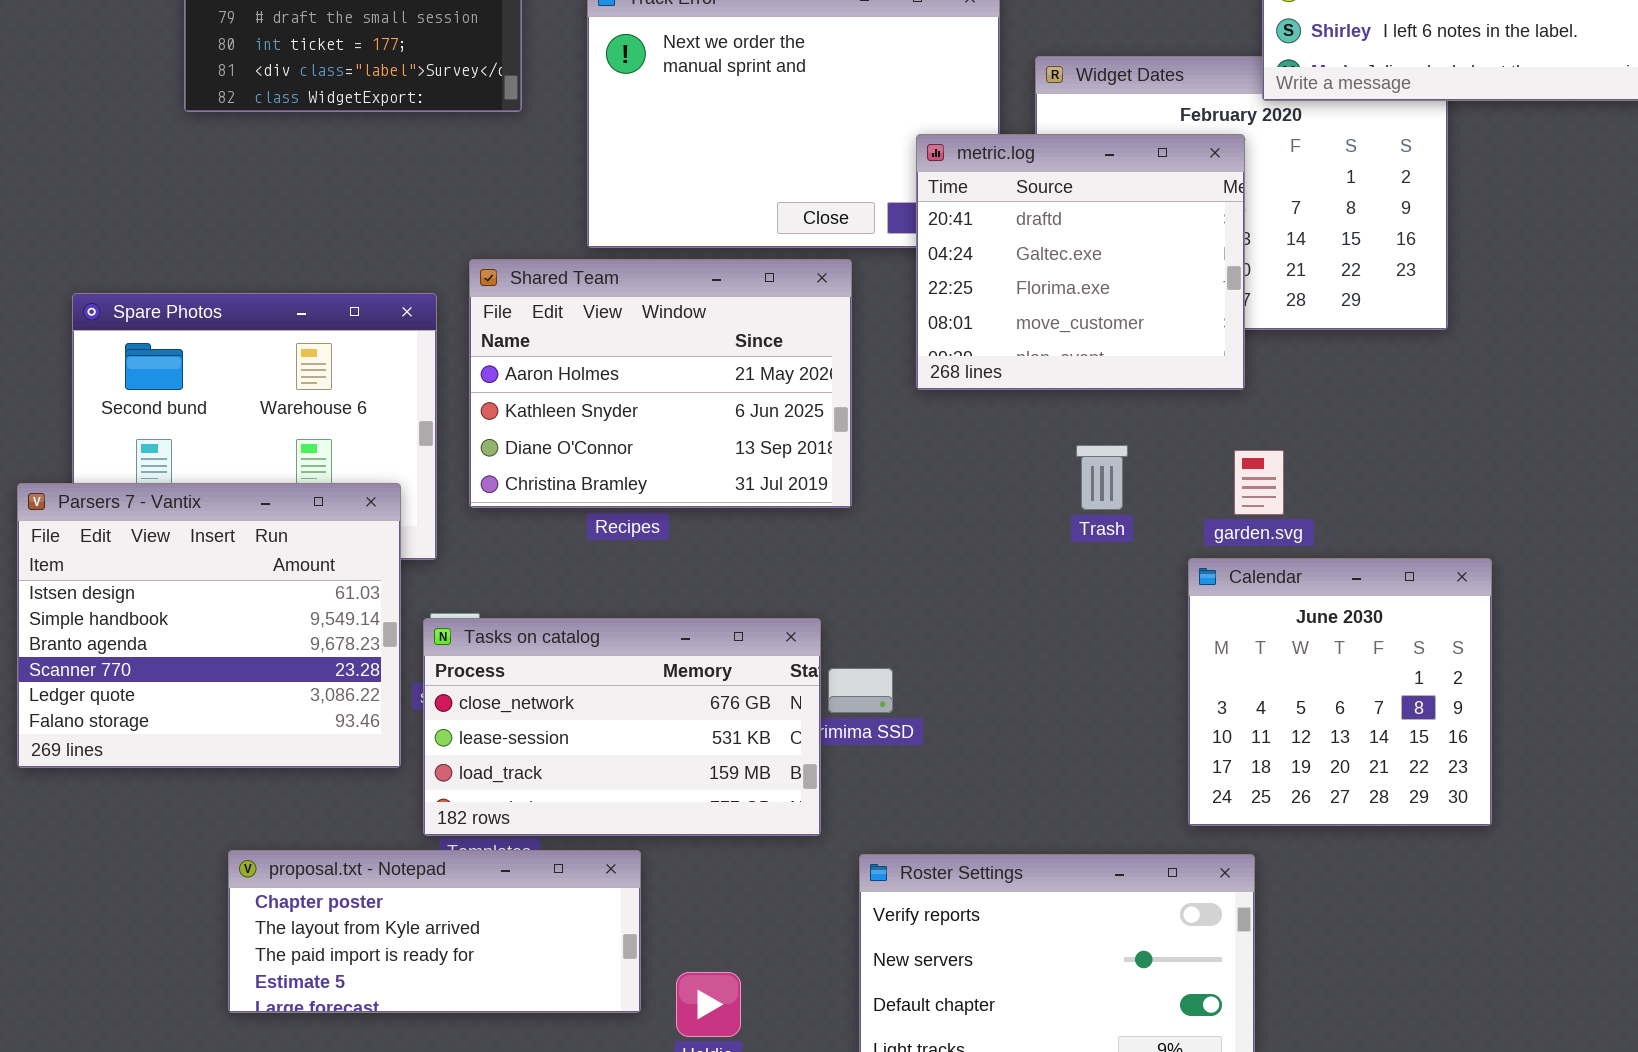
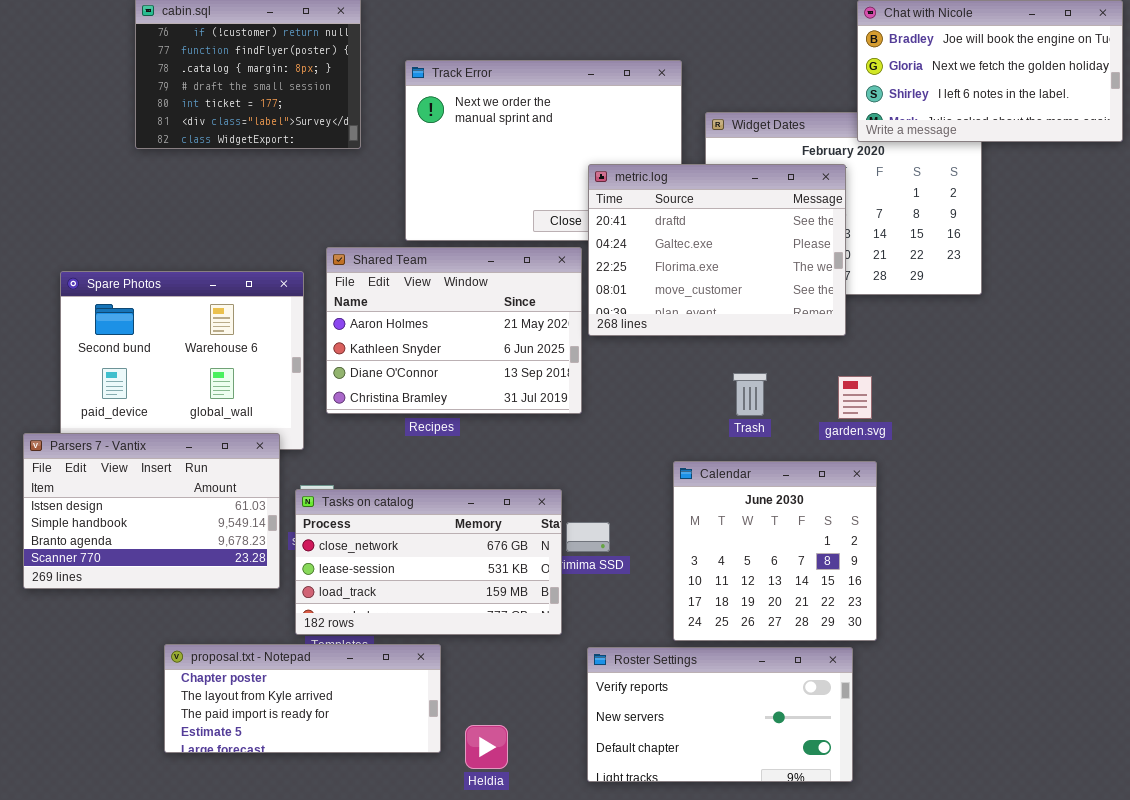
metric.log: [916,134,1245,390] -> [588,164,846,336], resized
Parsers 7 - Vantix: [17,483,401,768] -> [23,433,280,589], resized
Calendar: [1188,558,1492,826] -> [673,461,877,641], moved

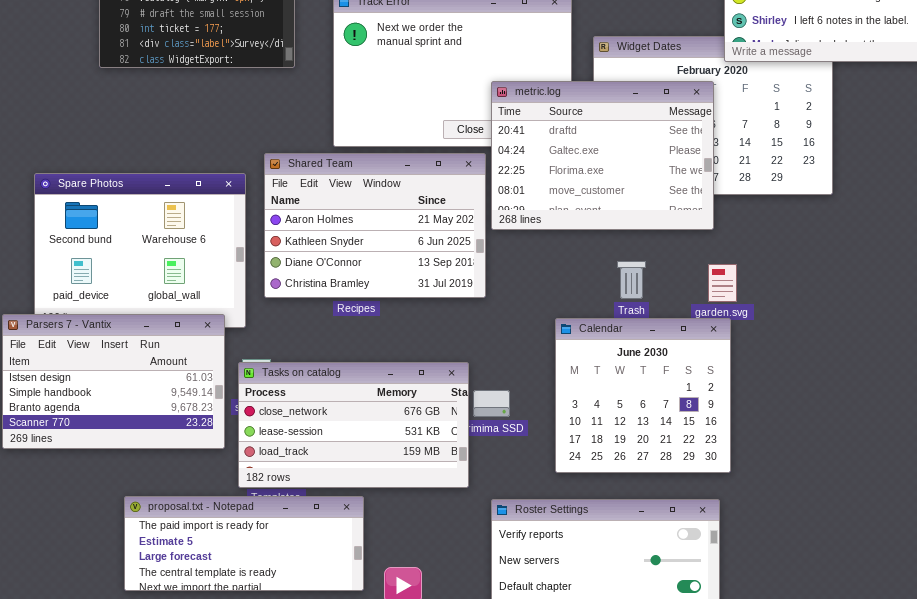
Calendar: [673,461,877,641] -> [555,318,731,473], moved
proposal.txt - Notepad: [164,644,441,753] -> [124,496,364,591], scrolled down 2 rows

